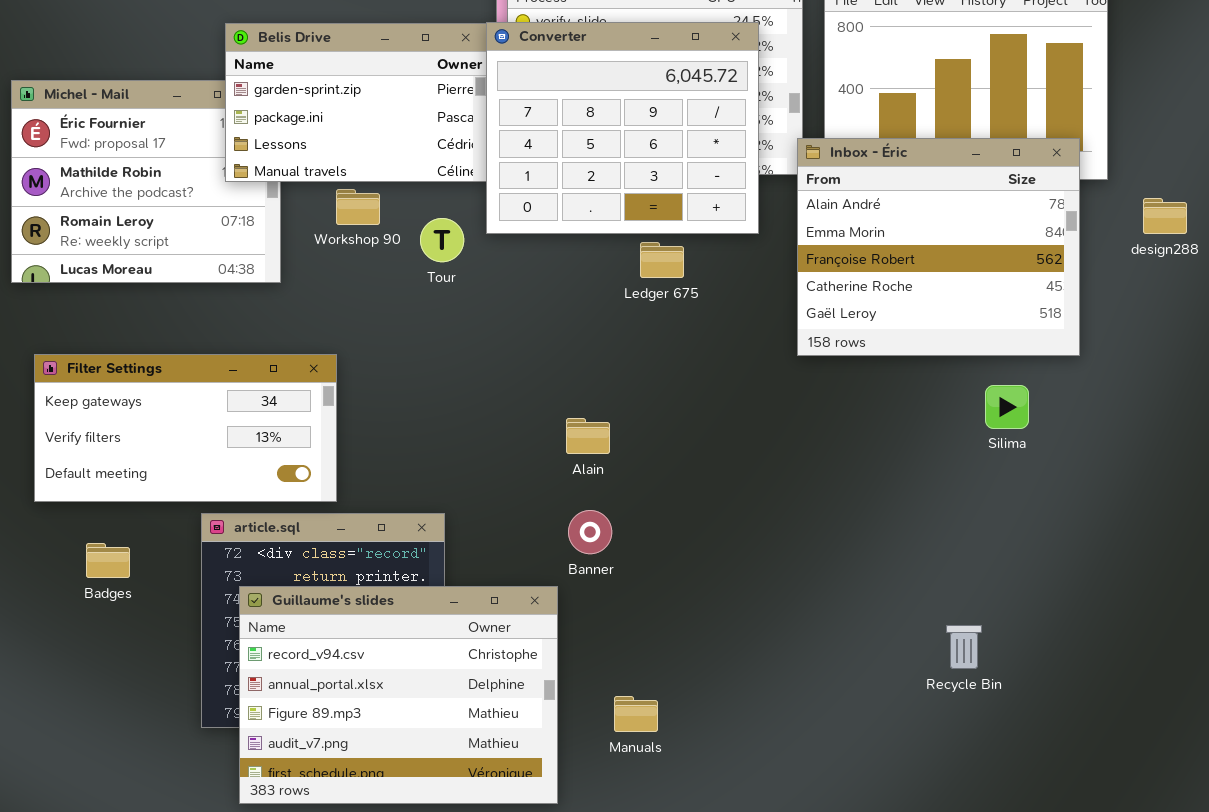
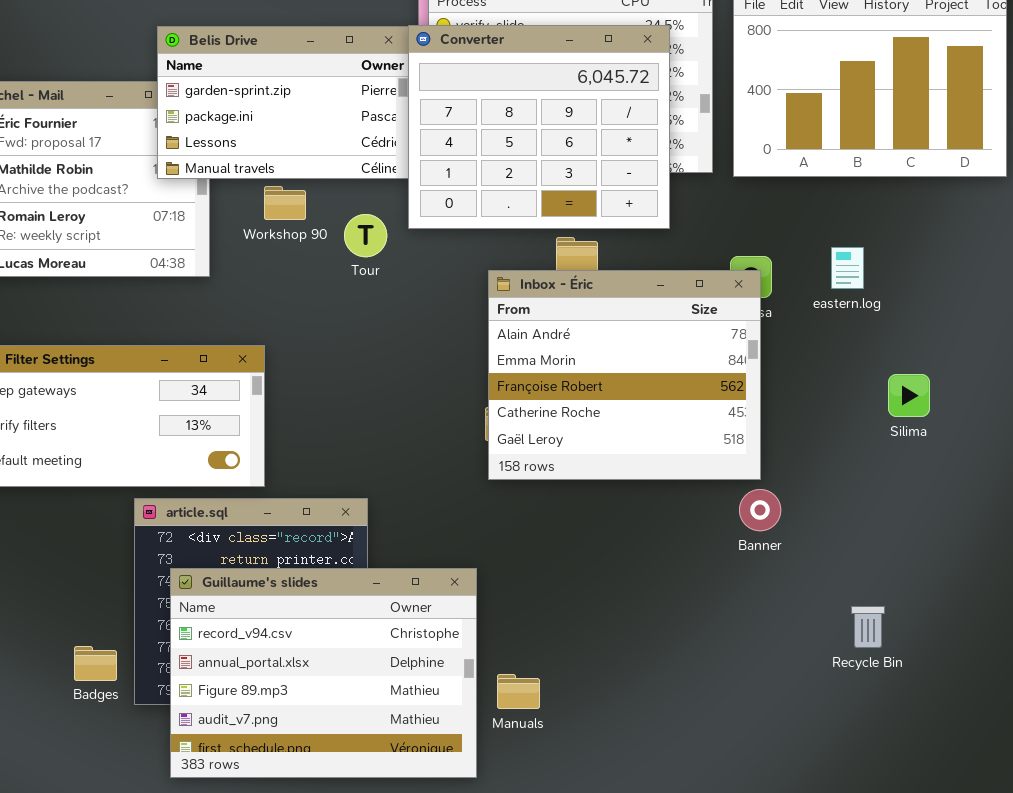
Inbox - Éric: [797,138,1080,356] -> [488,270,761,480], moved
Banner: [568,510,612,554] -> [739,489,781,531], moved
Badges: [86,543,130,578] -> [74,646,117,681], moved
Manuals: [614,696,658,732] -> [497,674,540,709], moved

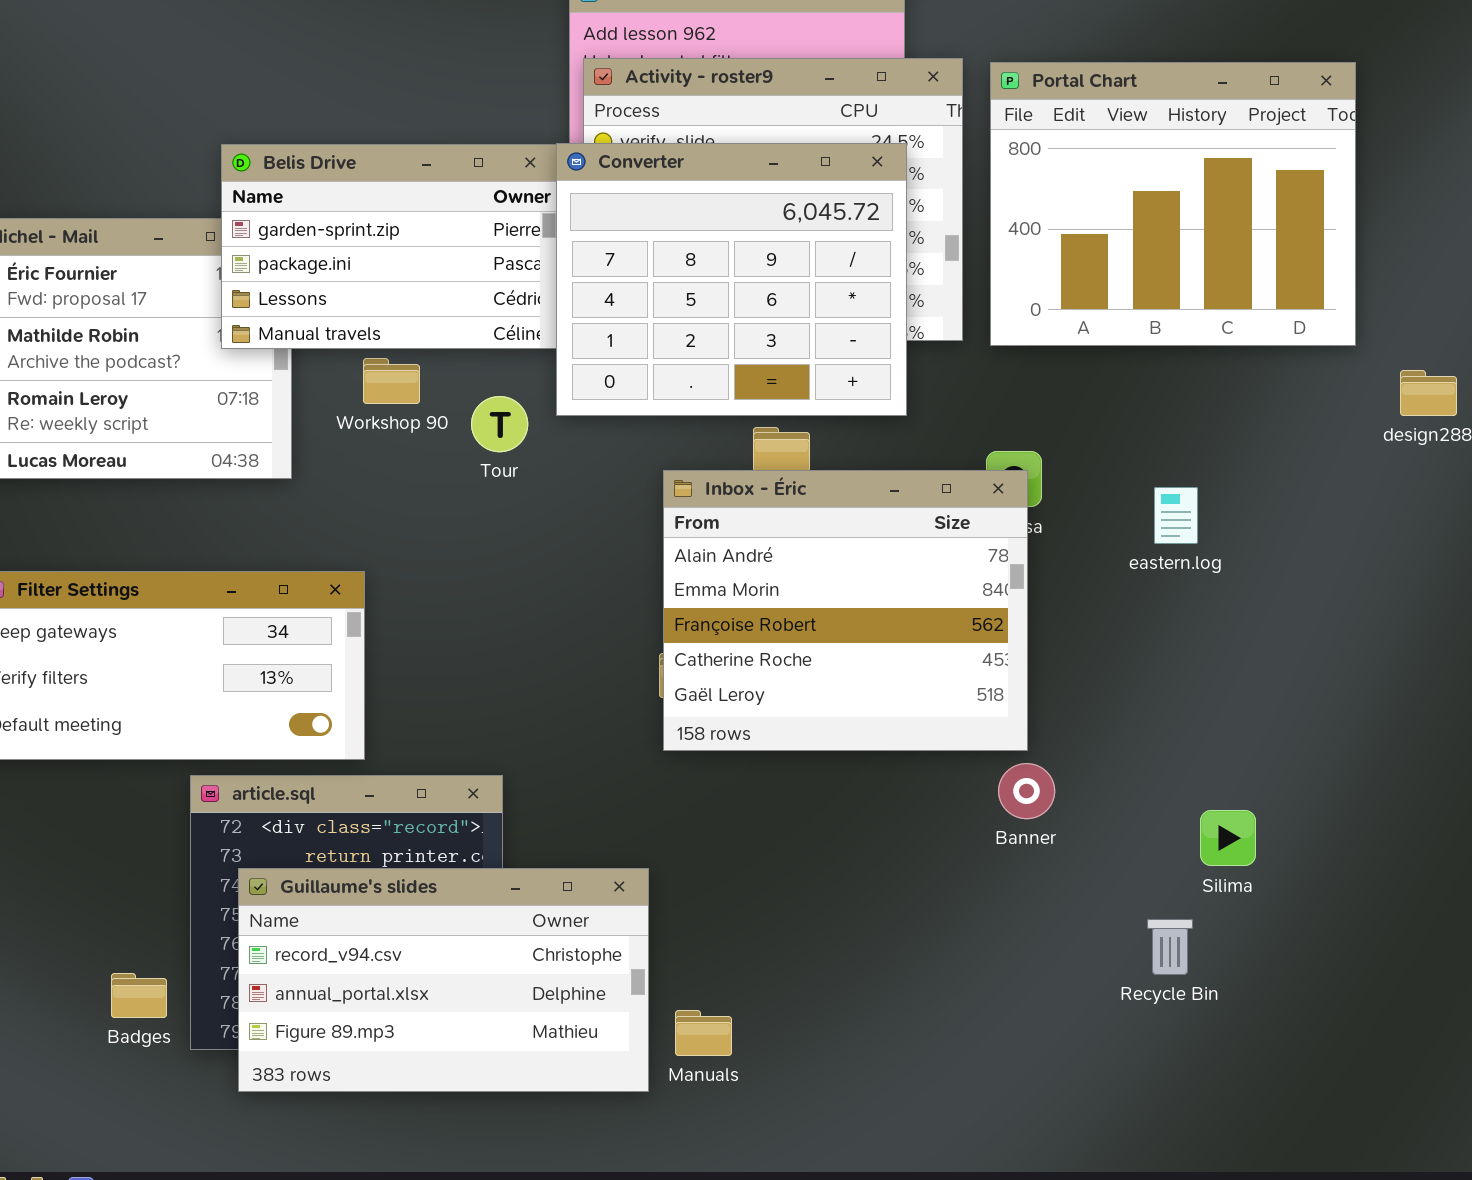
eastern.log: [831,247,864,289] -> [1154,487,1198,544], moved
Silima: [888,374,930,417] -> [1200,810,1256,866], moved
Guillaume's slides: [170,568,477,778] -> [238,868,649,1092], resized

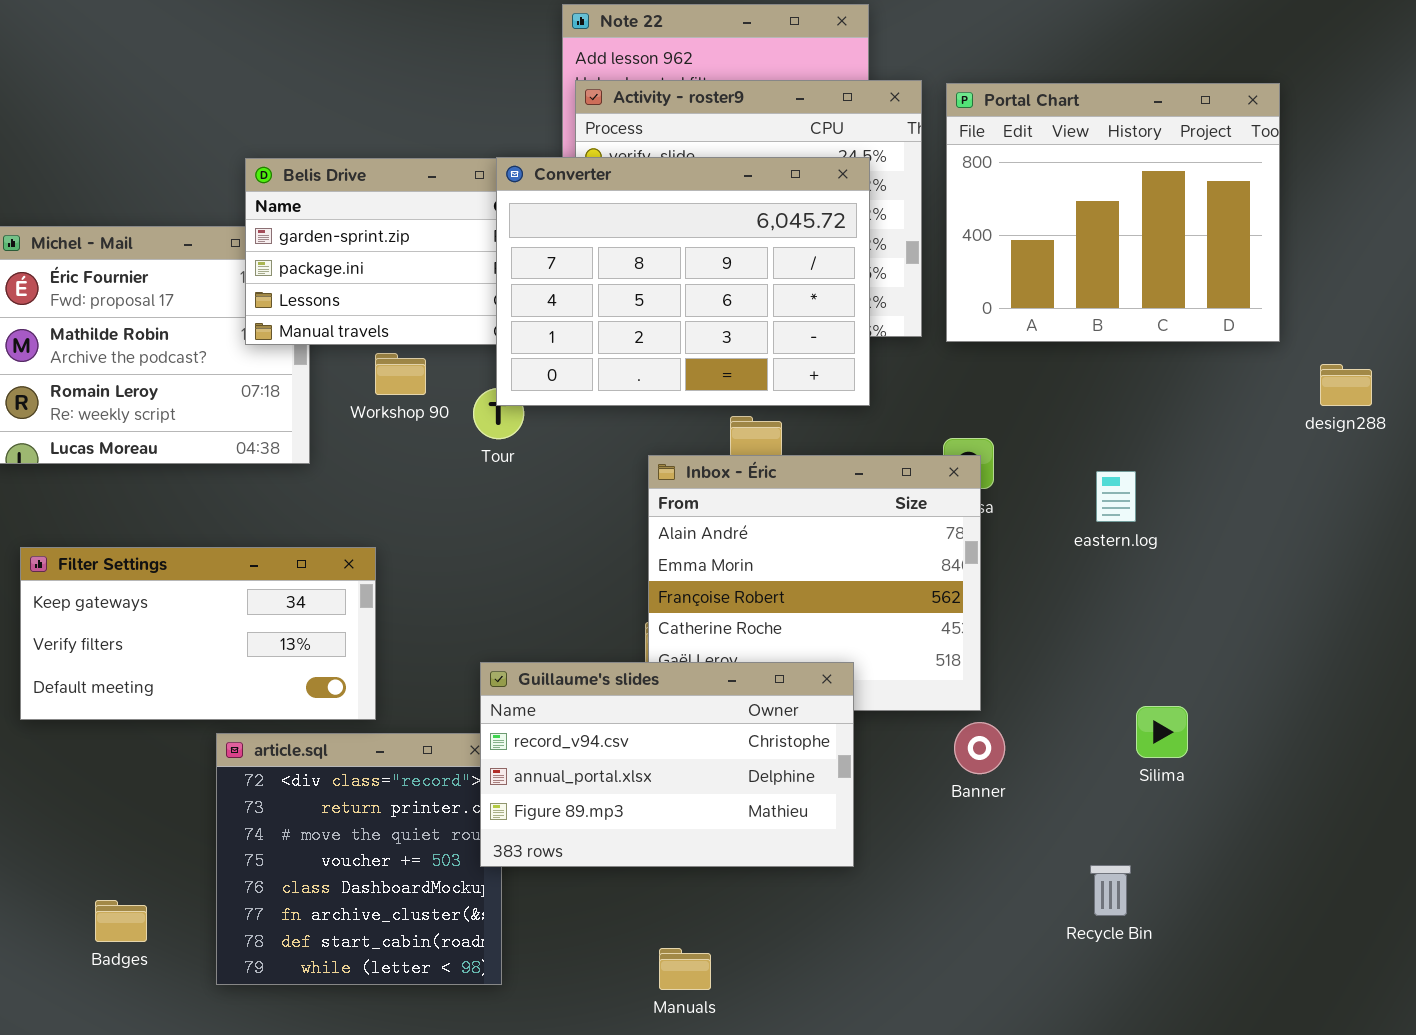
Converter: [556,143,907,416] -> [496,157,870,406], resized
Silima: [1200,810,1256,866] -> [1136,706,1188,758], moved
Guillaume's slides: [238,868,649,1092] -> [480,662,854,867], moved
Badges: [111,973,167,1018] -> [95,900,147,942], moved

